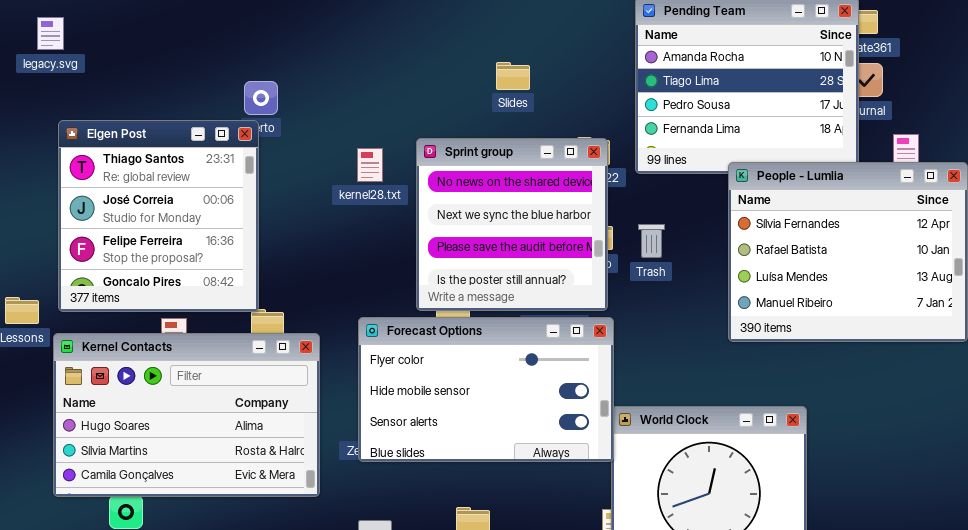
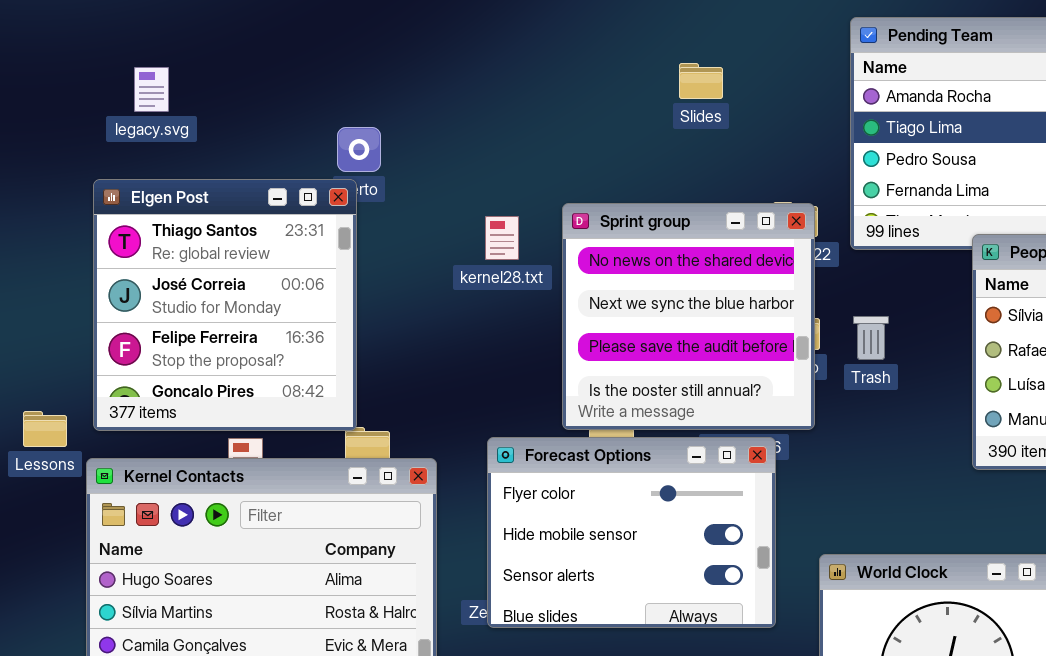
legacy.svg: [37,17,64,50] -> [134,67,169,112], moved
Slides: [496,62,530,90] -> [679,63,723,99], moved
Forecast Options: [358,317,614,462] -> [487,437,776,628], resized

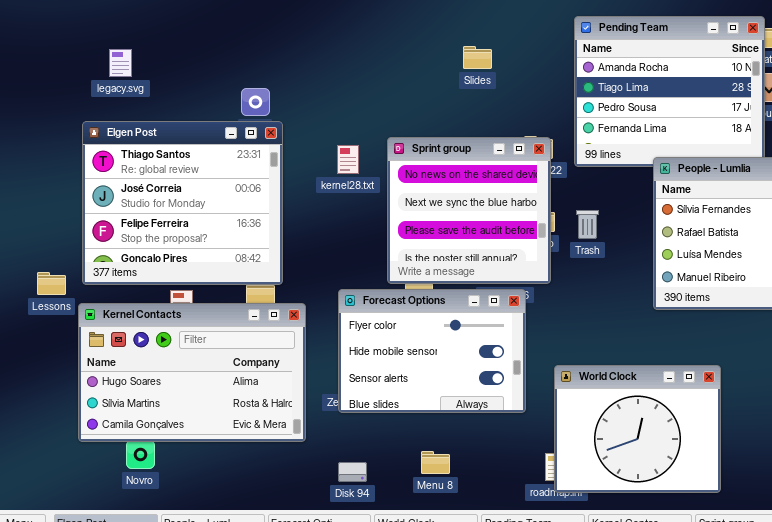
Elgen Post: [93,179,357,431] -> [82,121,283,285], resized

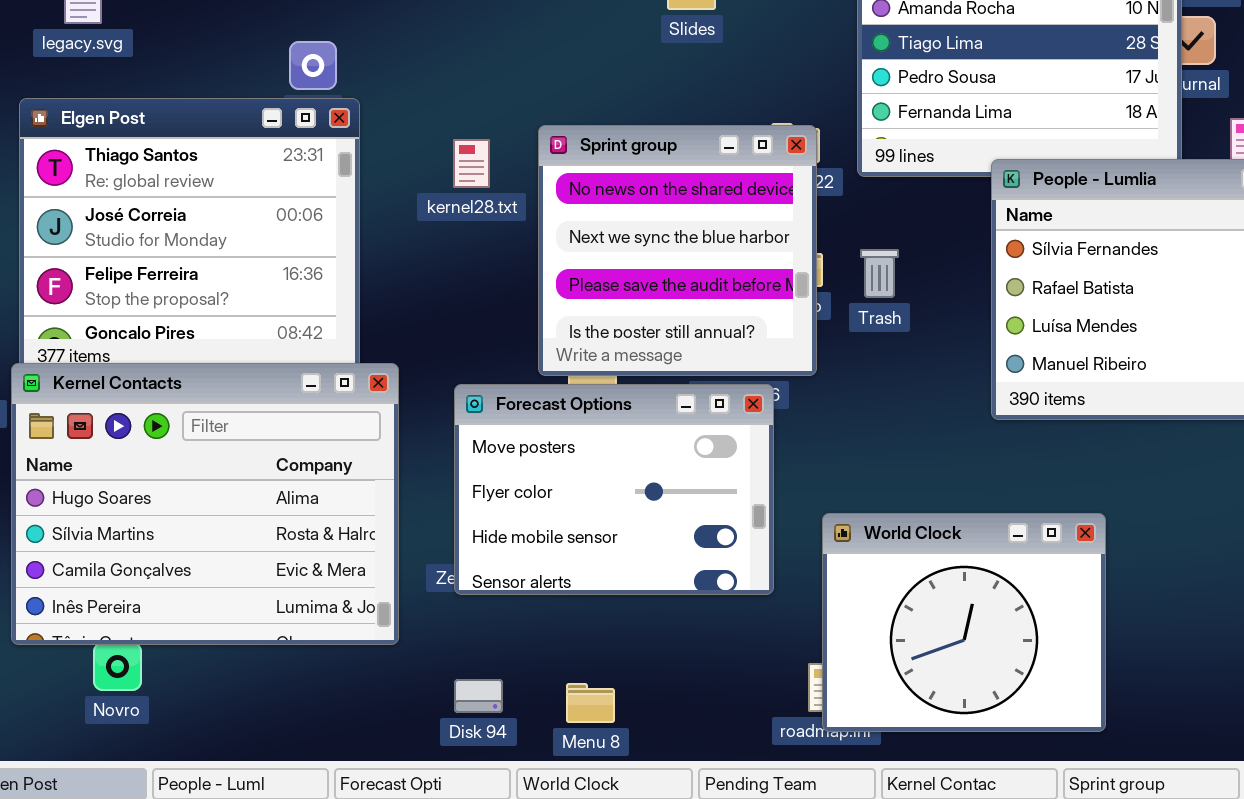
Forecast Options: [338,289,526,413] -> [454,384,774,595], scrolled up 1 row
Kernel Contacts: [78,303,306,442] -> [11,363,399,645], resized
Menu 8: [421,451,450,474] -> [566,683,615,723], moved

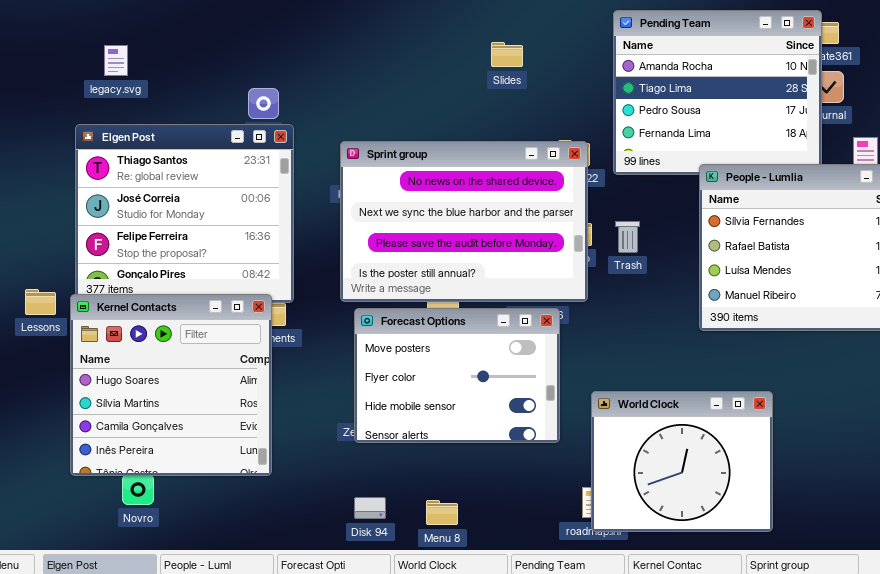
Sprint group: [538,125,817,376] -> [340,141,588,302], resized
Kernel Contacts: [11,363,399,645] -> [70,294,272,476], resized

